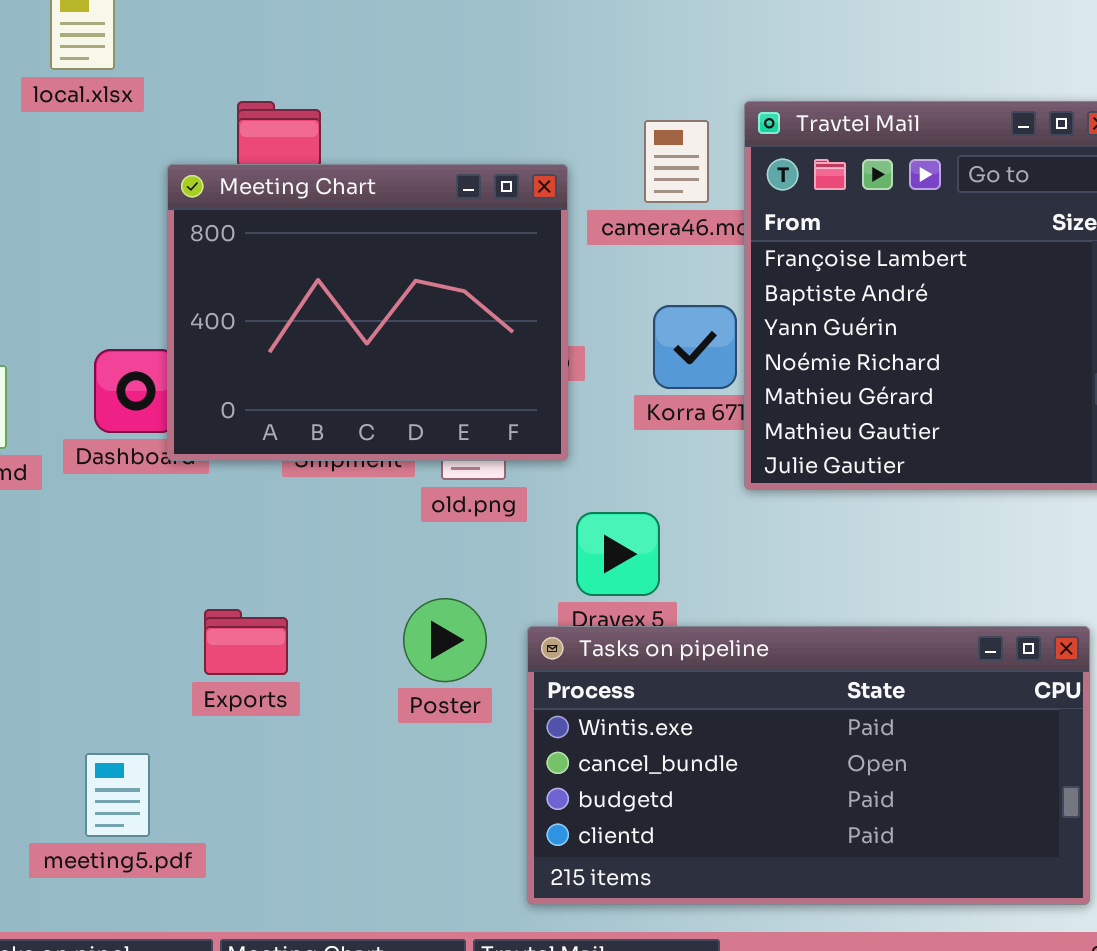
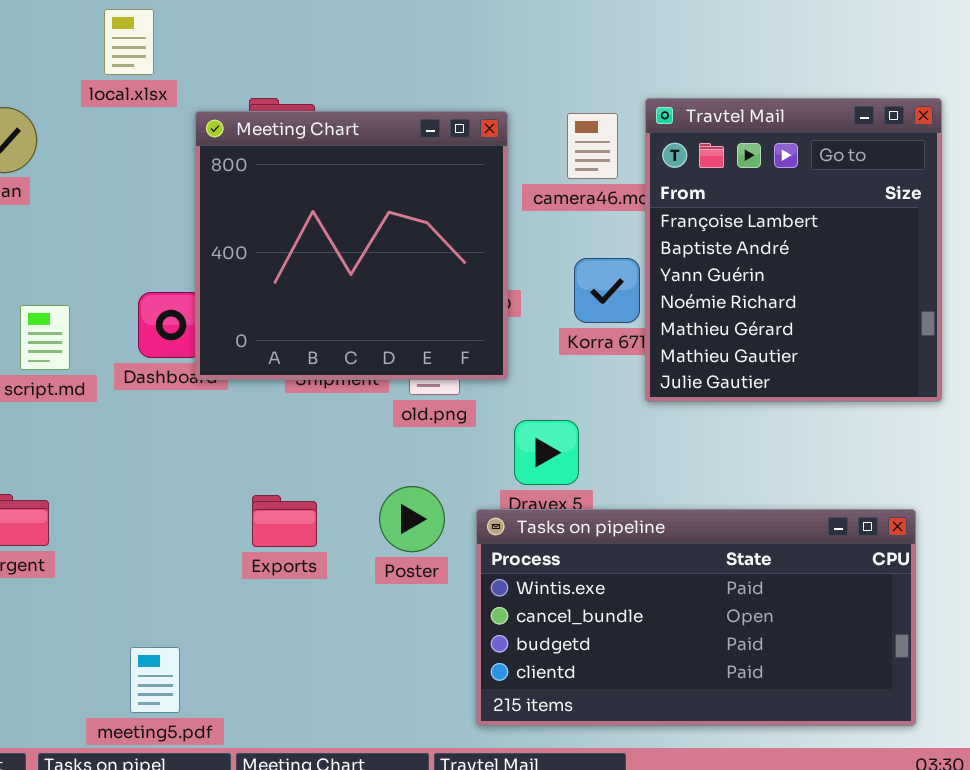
Meeting Chart: [167,164,568,461] -> [195,111,508,380], resized
Exports: [204,609,288,675] -> [252,495,317,547], moved
meeting5.pdf: [85,753,150,837] -> [130,647,180,713], moved

